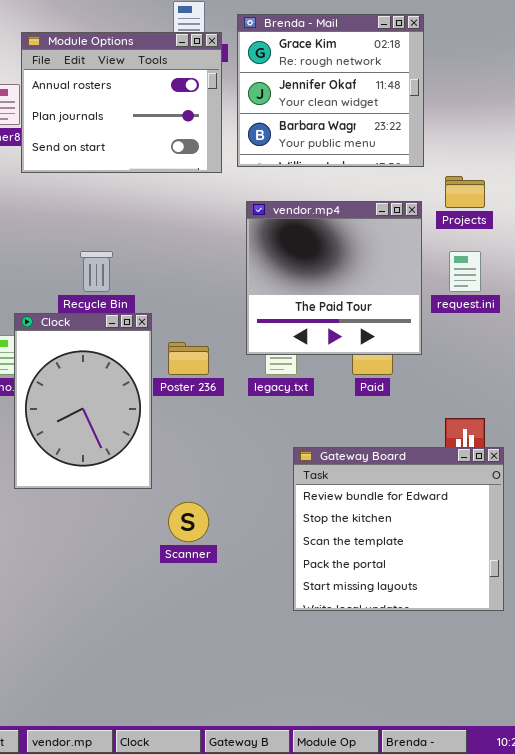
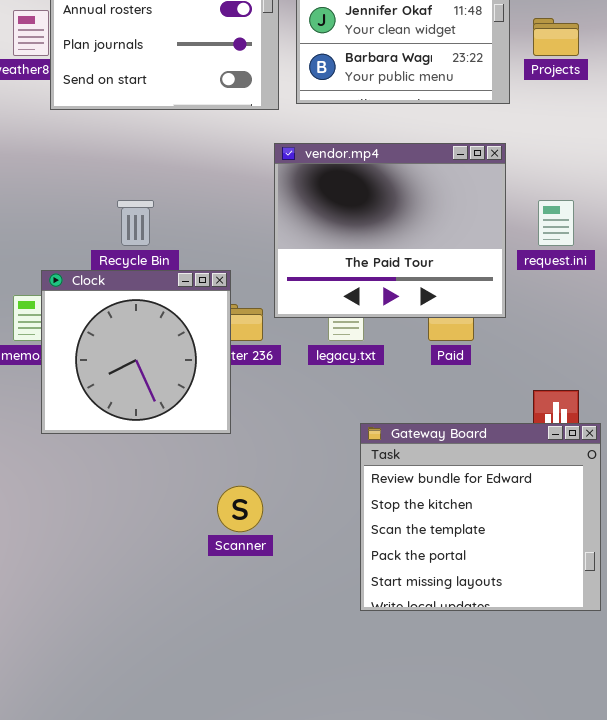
Projects: [445,176,485,208] -> [533,18,579,56], moved
vendor.mp4: [246,201,422,355] -> [274,143,506,318], resized
Clock: [14,313,152,489] -> [41,270,231,434], resized

